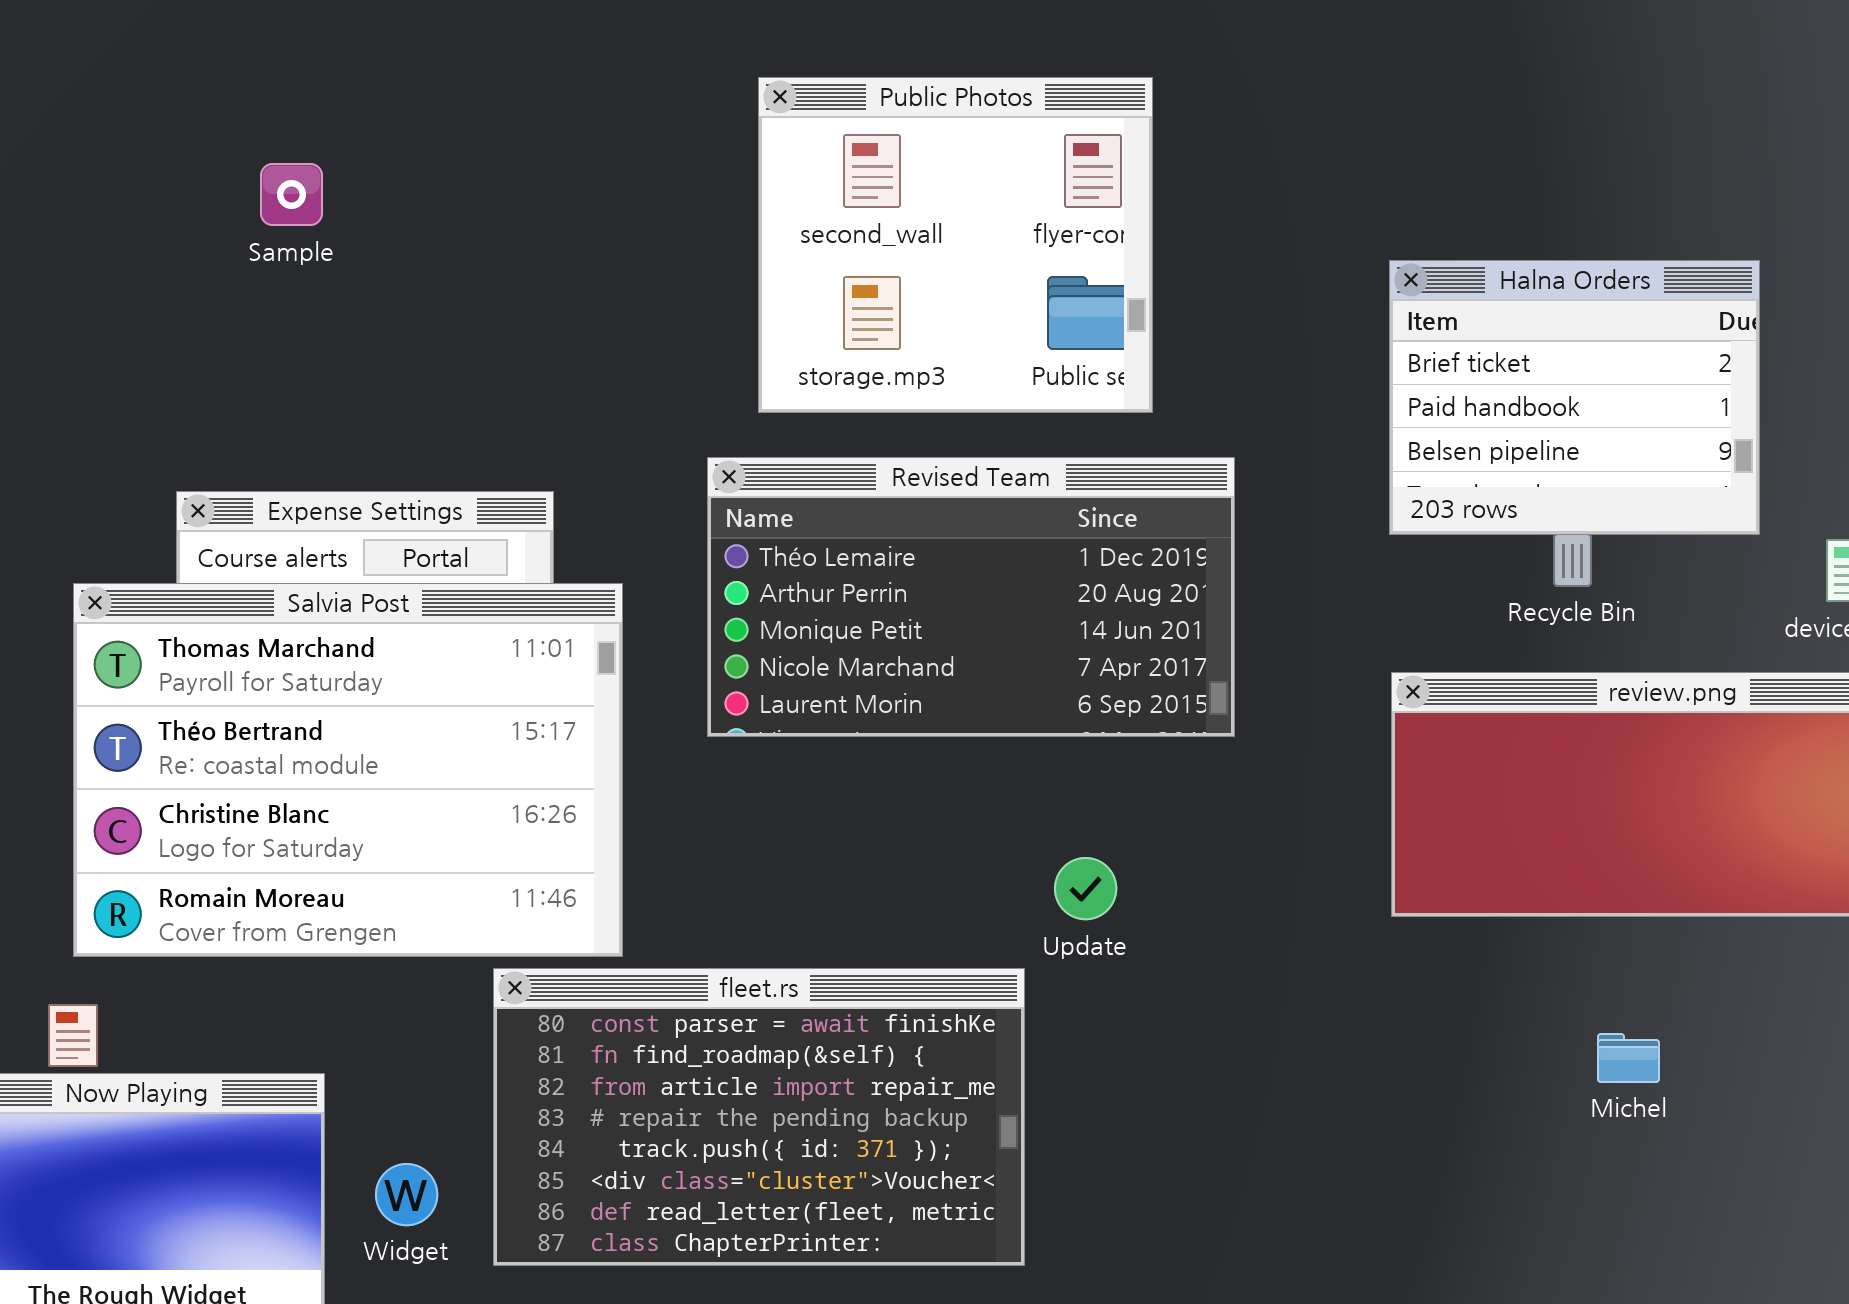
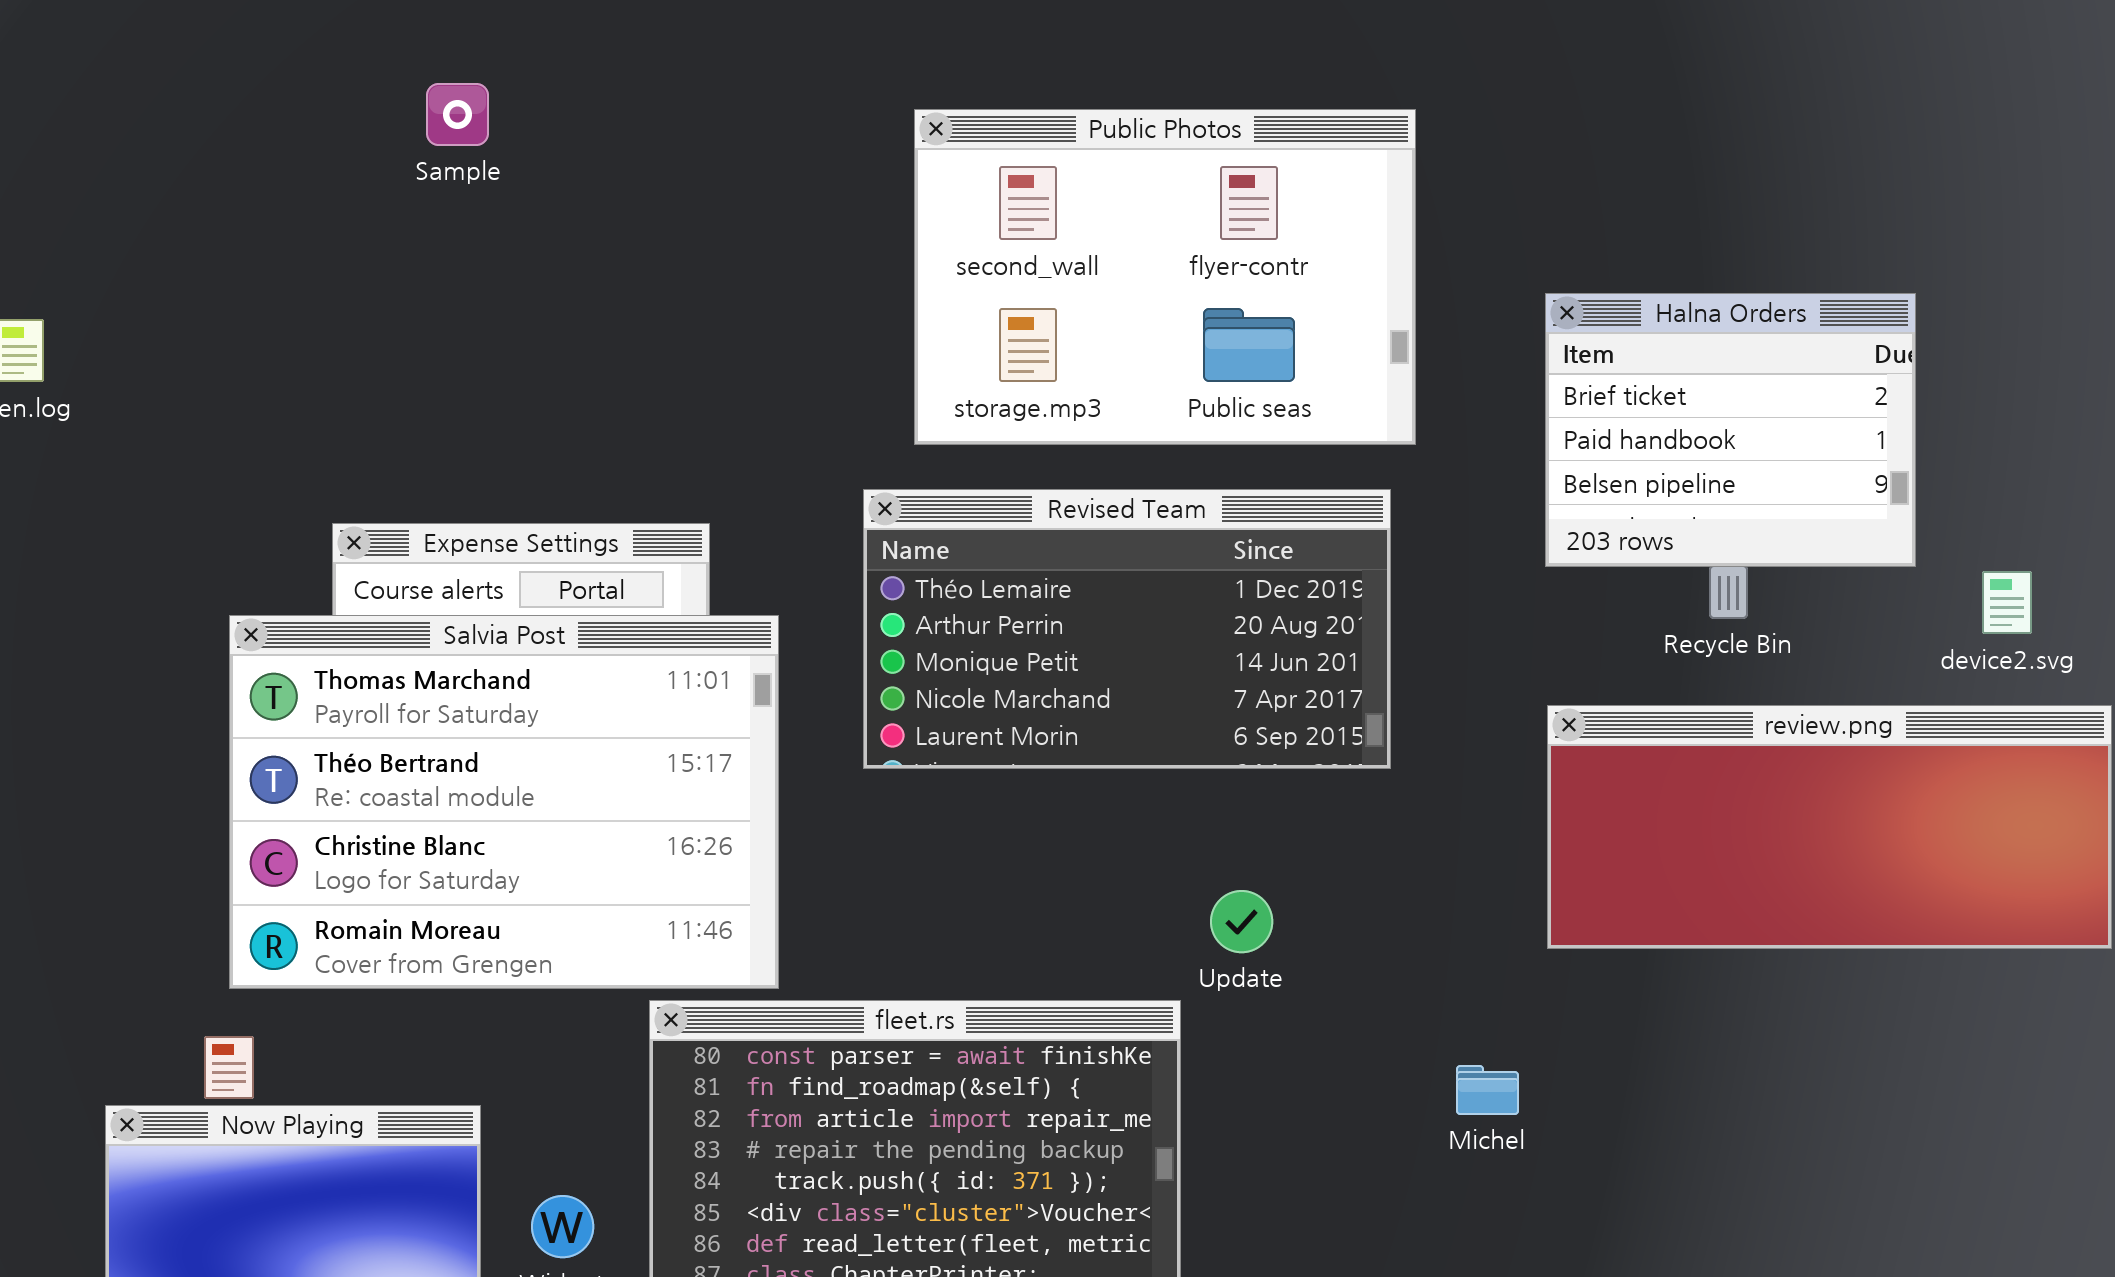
Public Photos: [758,77,1153,413] -> [914,109,1416,445], resized
Sample: [260,163,323,226] -> [426,83,489,146], moved
Michel: [1597,1033,1660,1083] -> [1456,1065,1519,1115], moved

